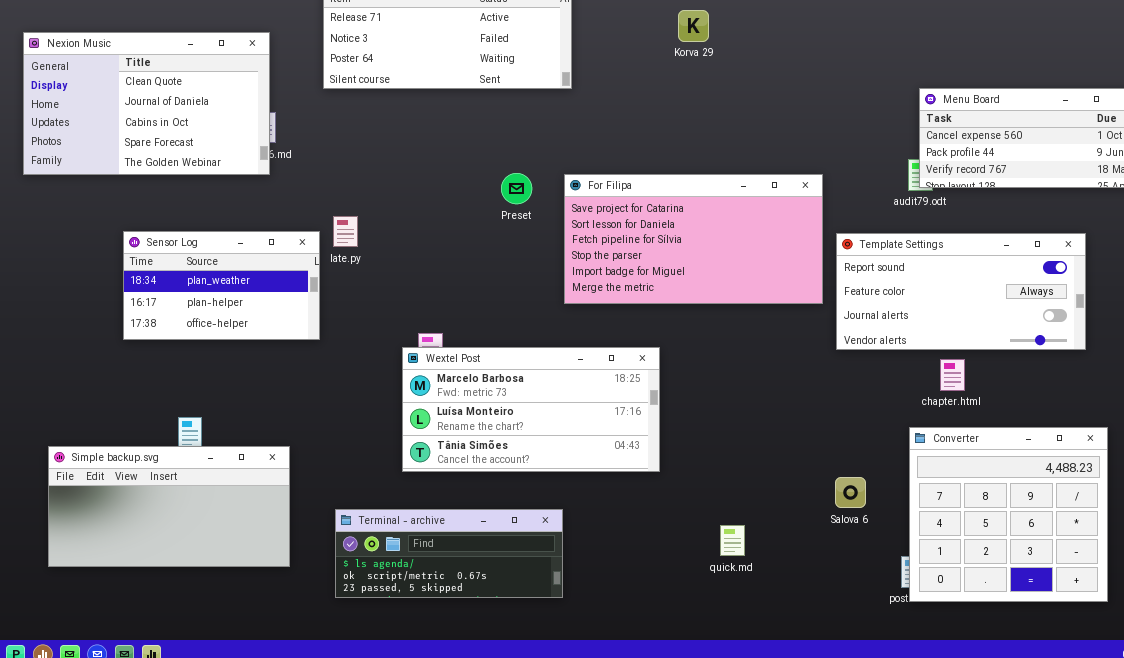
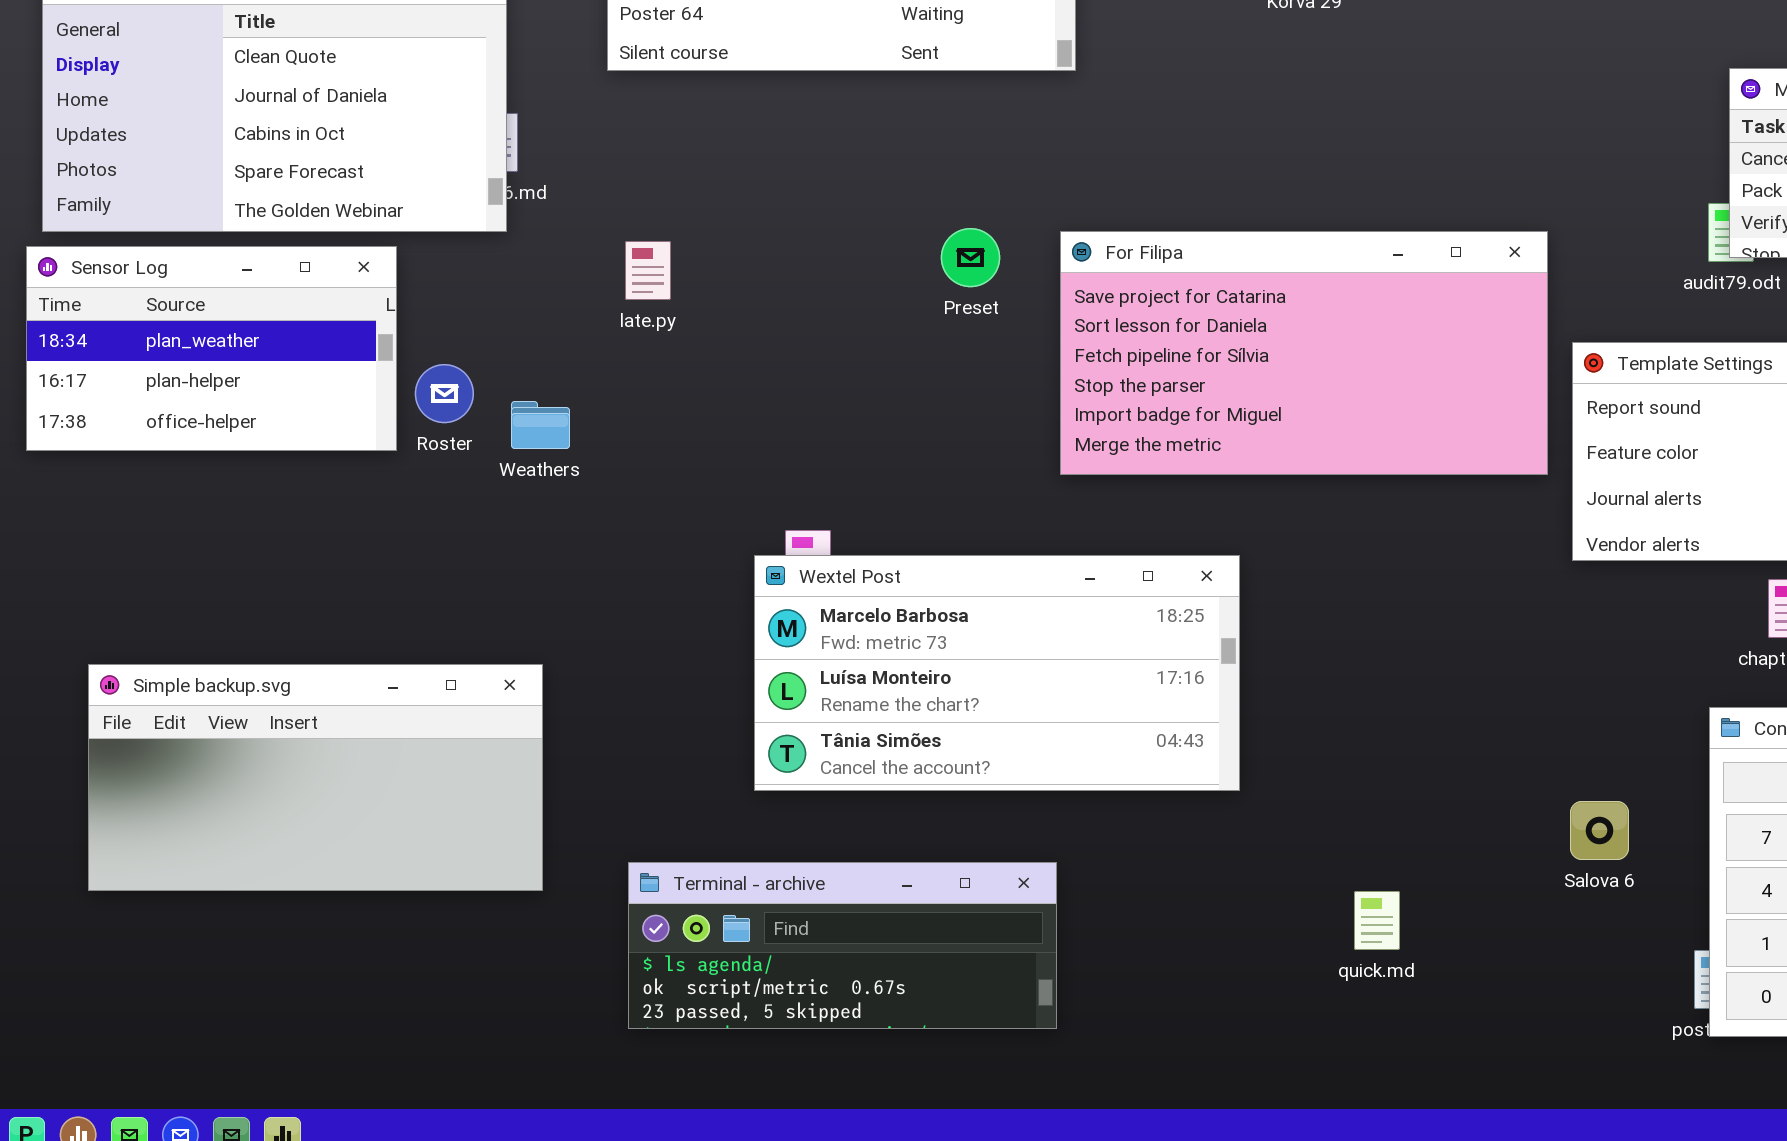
late.py: [333,216,358,247] -> [625,241,671,300], moved
Sensor Log: [123,231,320,340] -> [26,246,397,451], moved
Simple backup.svg: [48,446,290,567] -> [88,664,543,891], moved

